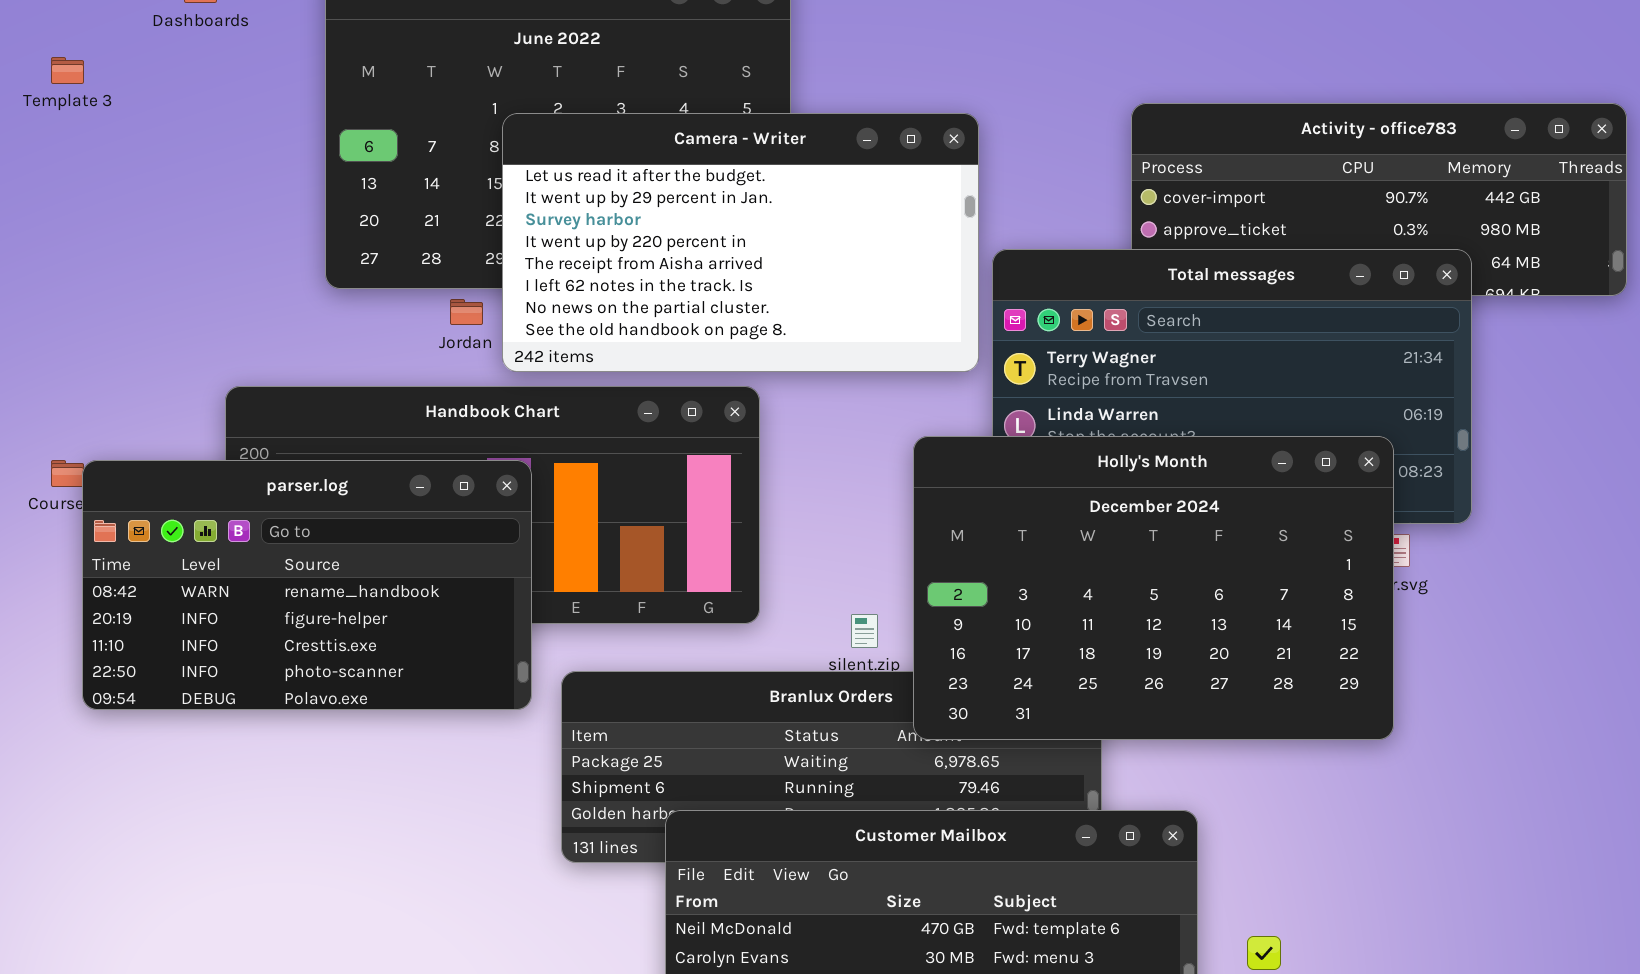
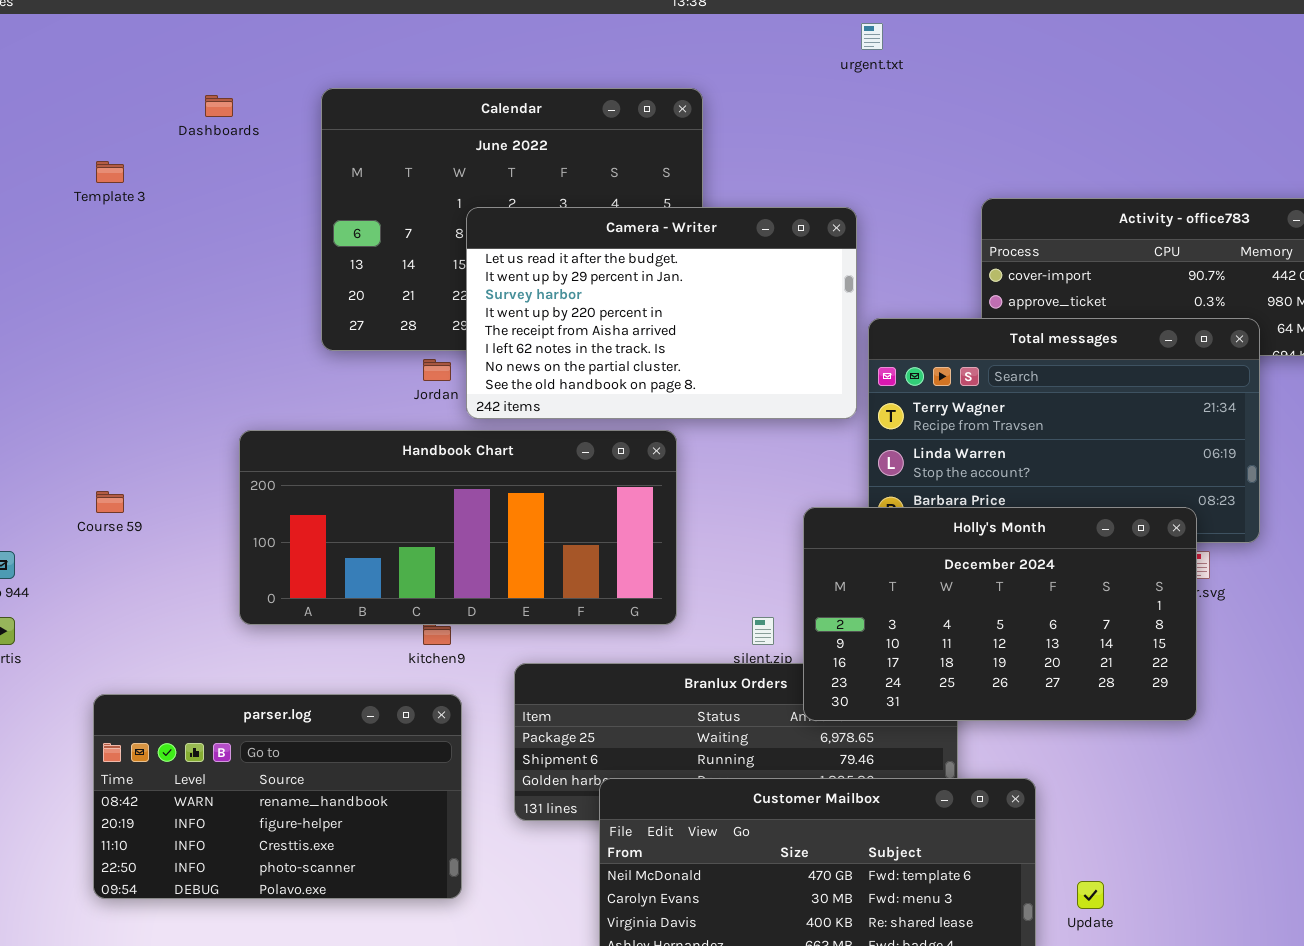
Holly's Month: [913,436,1394,740] -> [803,507,1197,721], resized
parser.log: [82,460,532,710] -> [93,694,462,899], moved

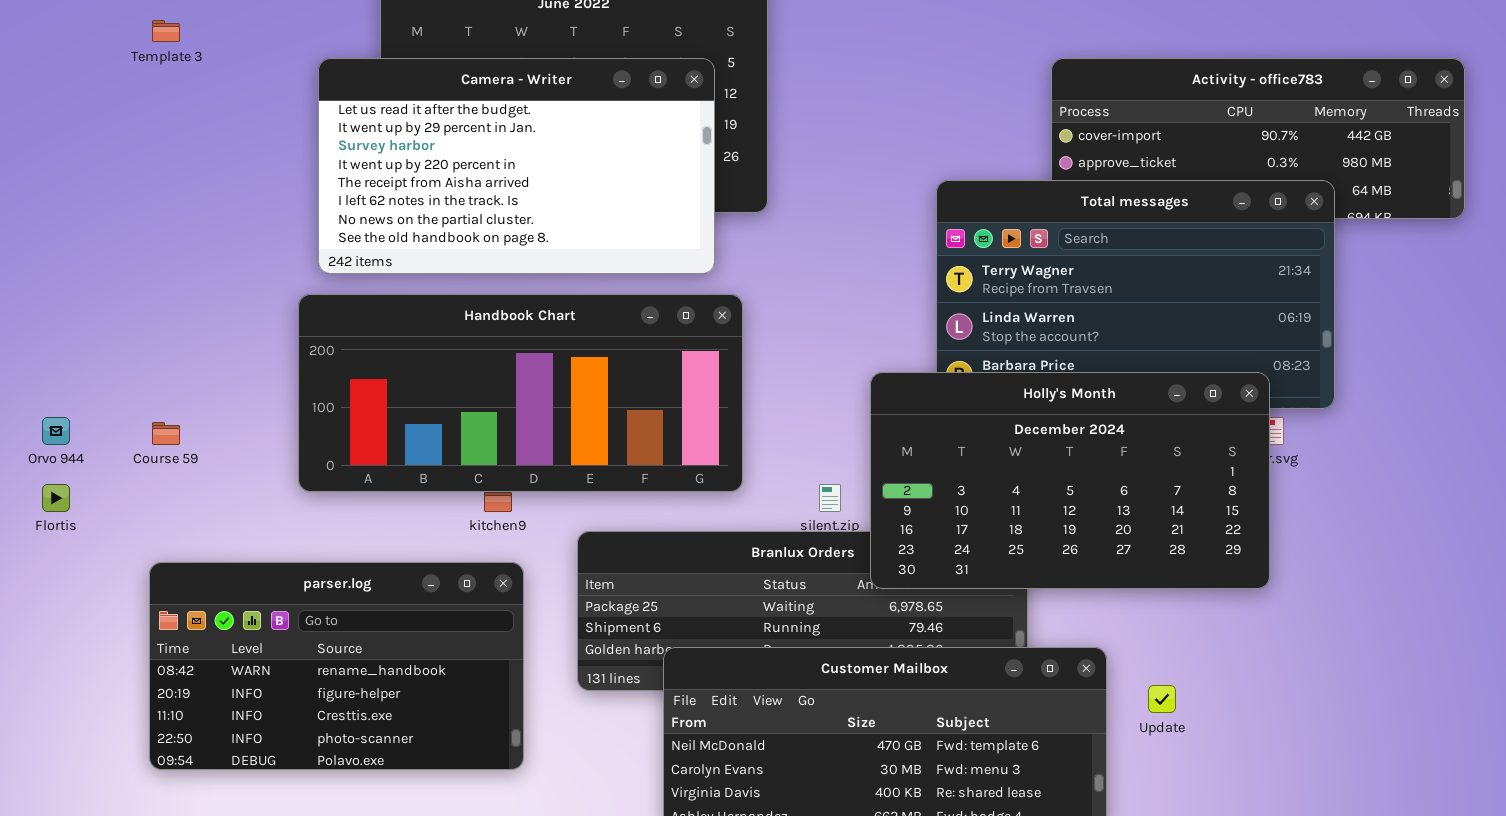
Camera - Writer: [466,207,857,419] -> [318,58,715,274], moved
Course 59: [96,491,124,513] -> [152,422,180,445], moved
Update: [1077,881,1104,909] -> [1148,685,1176,713], moved

